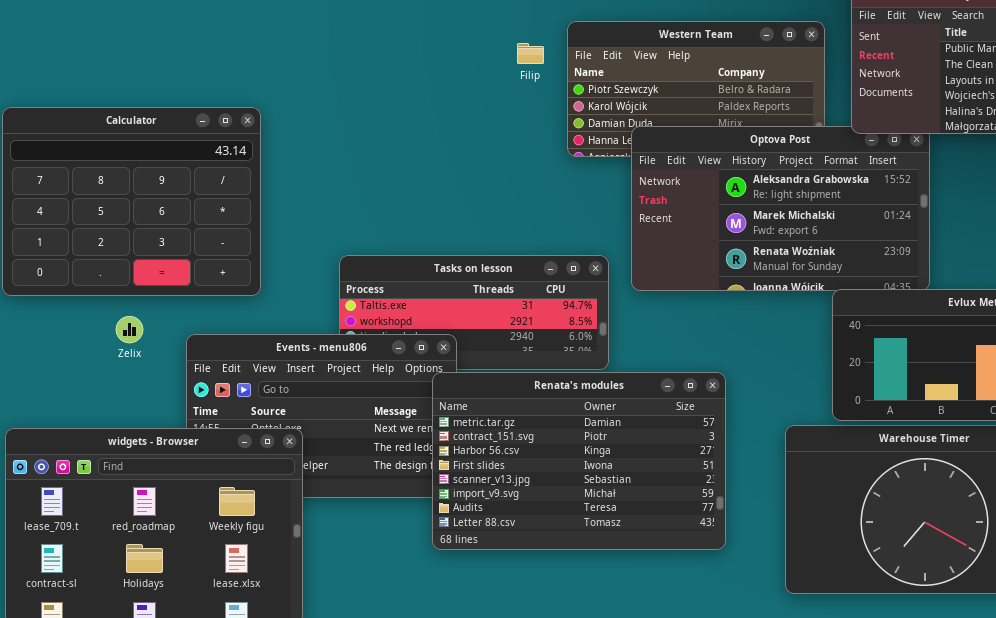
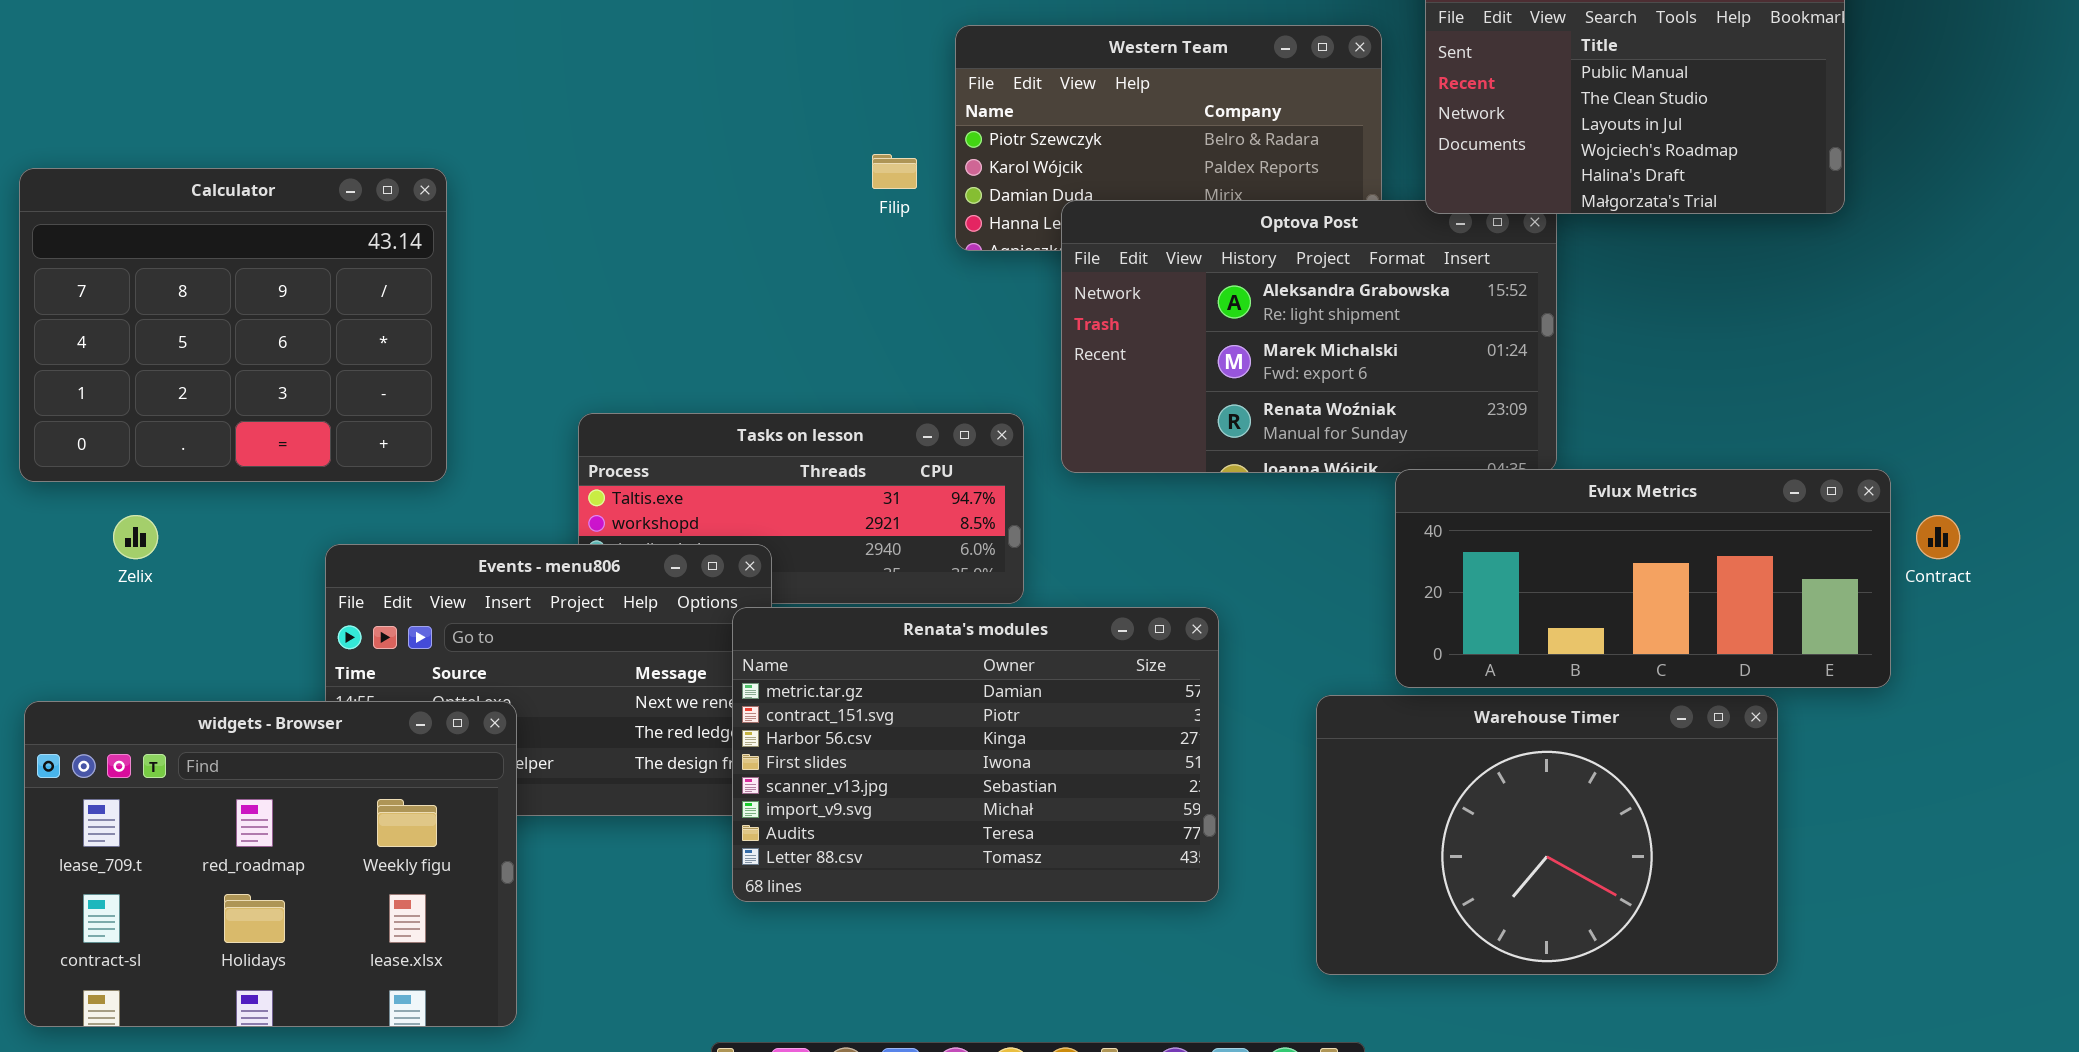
Filip: [517,43,544,64] -> [872,154,917,189], moved
Zelix: [116,316,143,343] -> [113,515,158,559], moved

